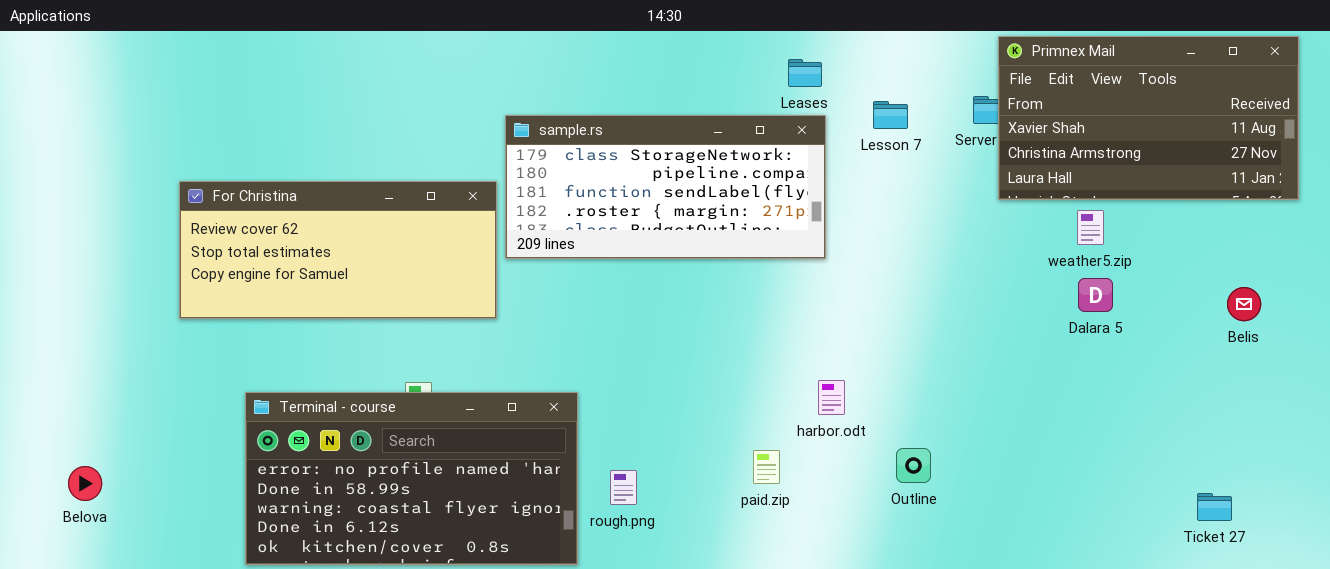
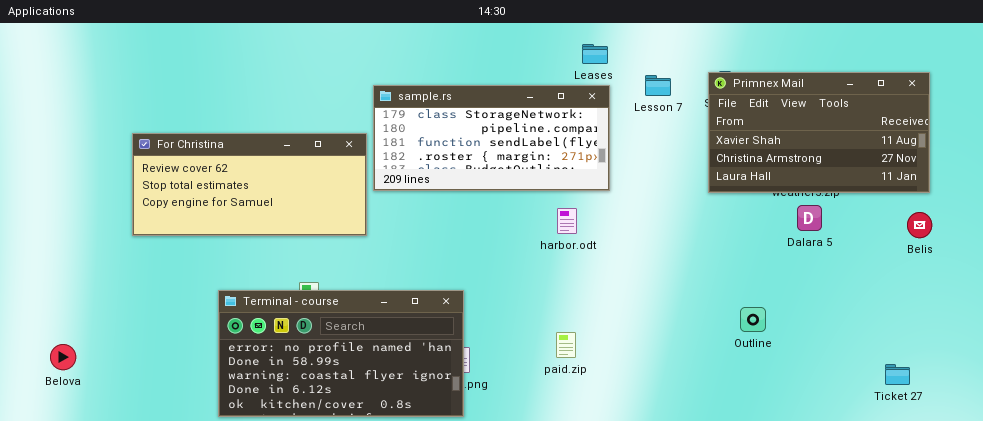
Primnex Mail: [998,36,1299,200] -> [708,72,930,193], moved
harbor.odt: [818,380,845,415] -> [557,208,577,234], moved
Terminal - course: [245,392,578,565] -> [218,290,464,417], moved
Outline: [896,448,931,483] -> [740,307,766,332], moved

